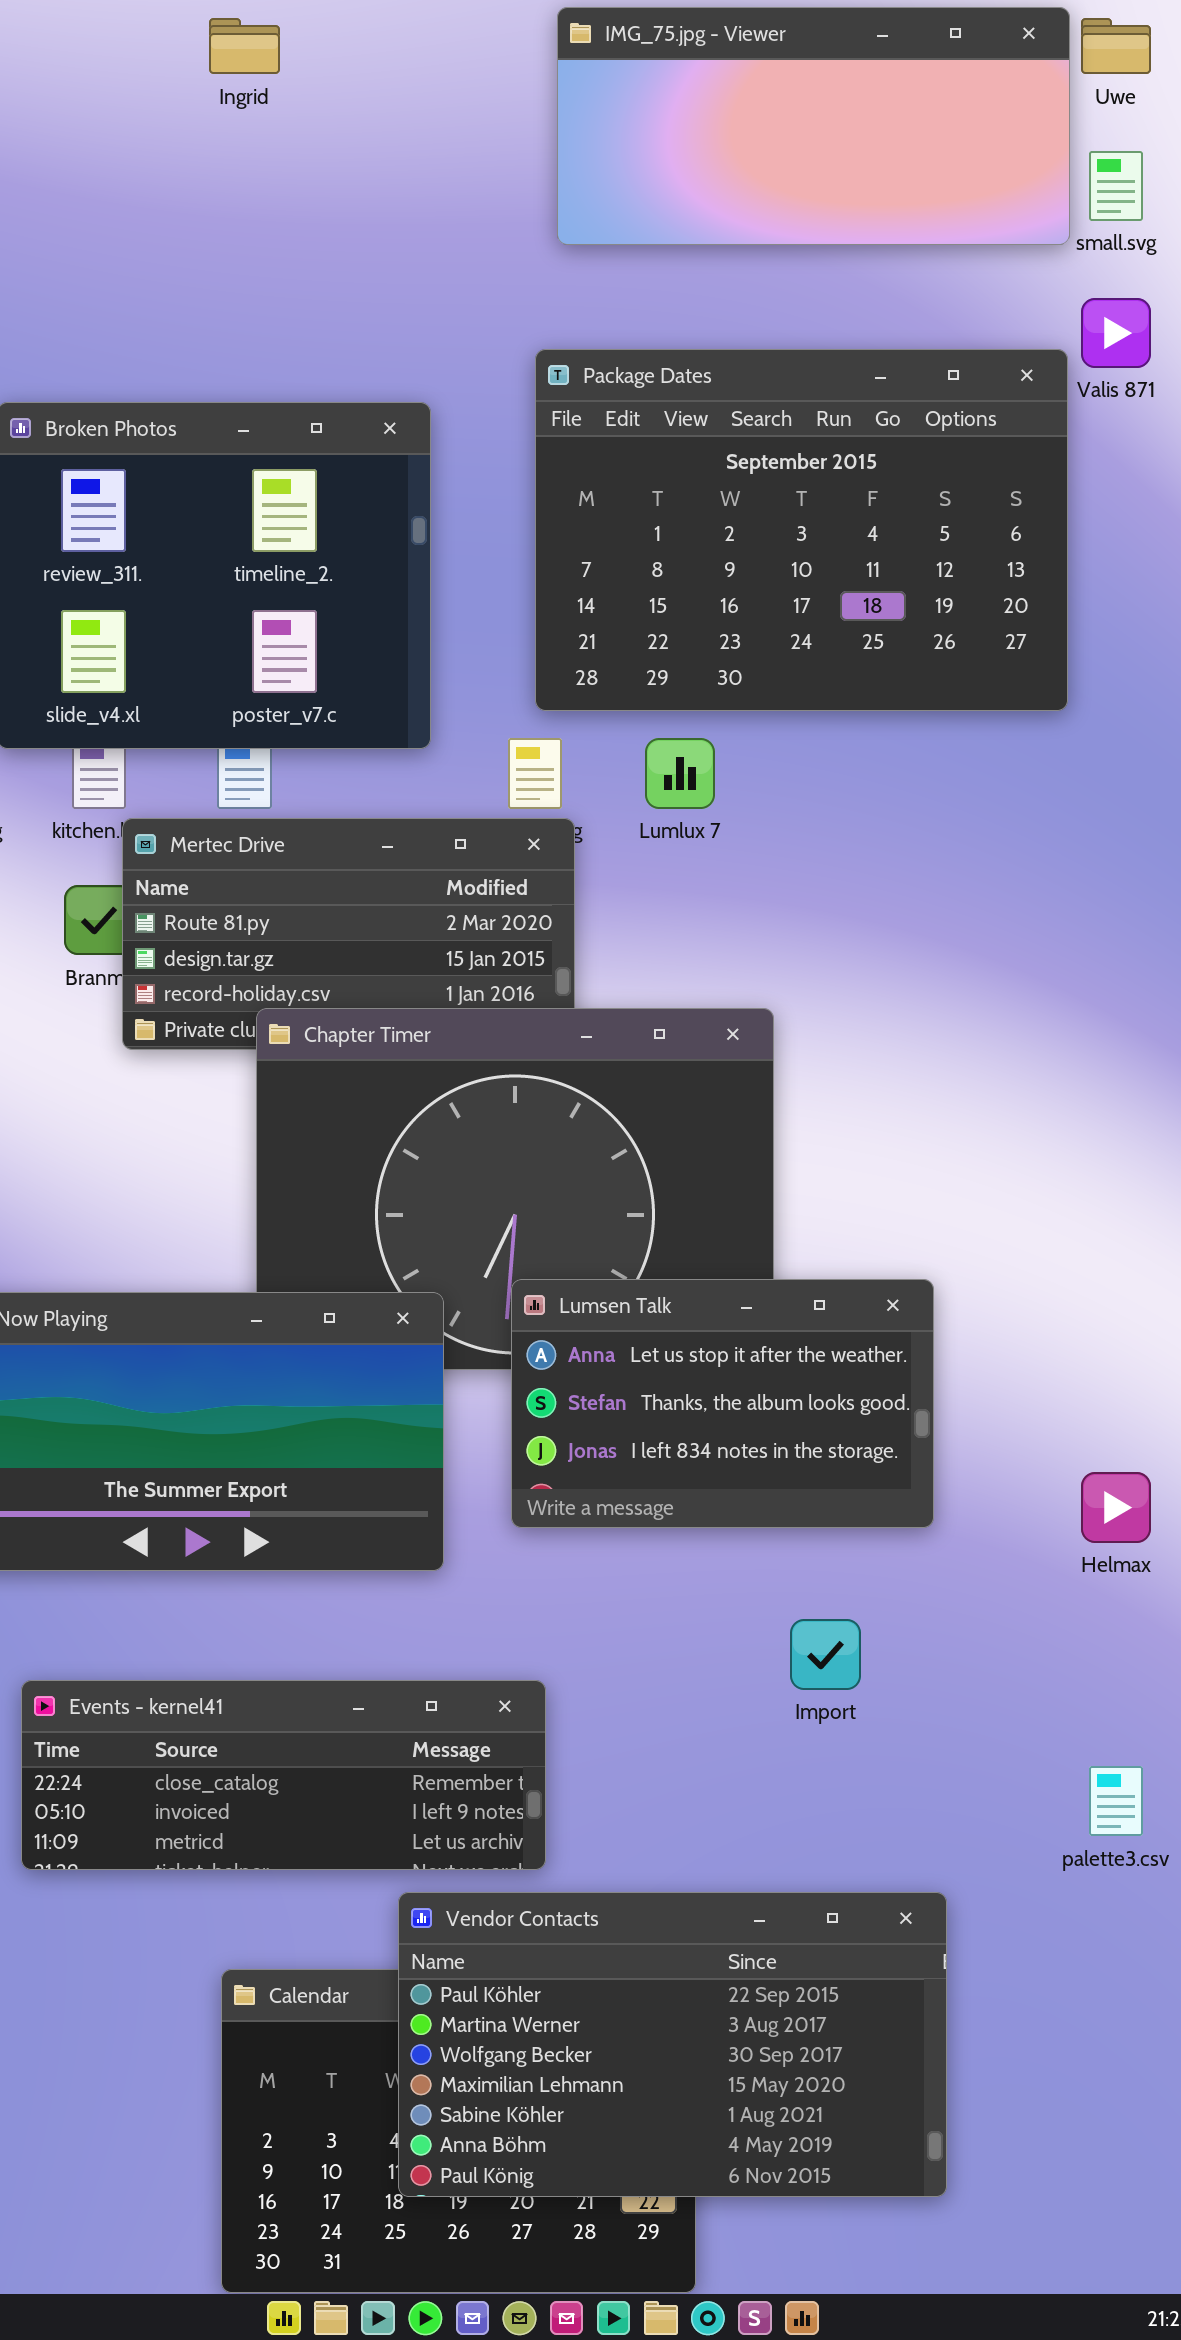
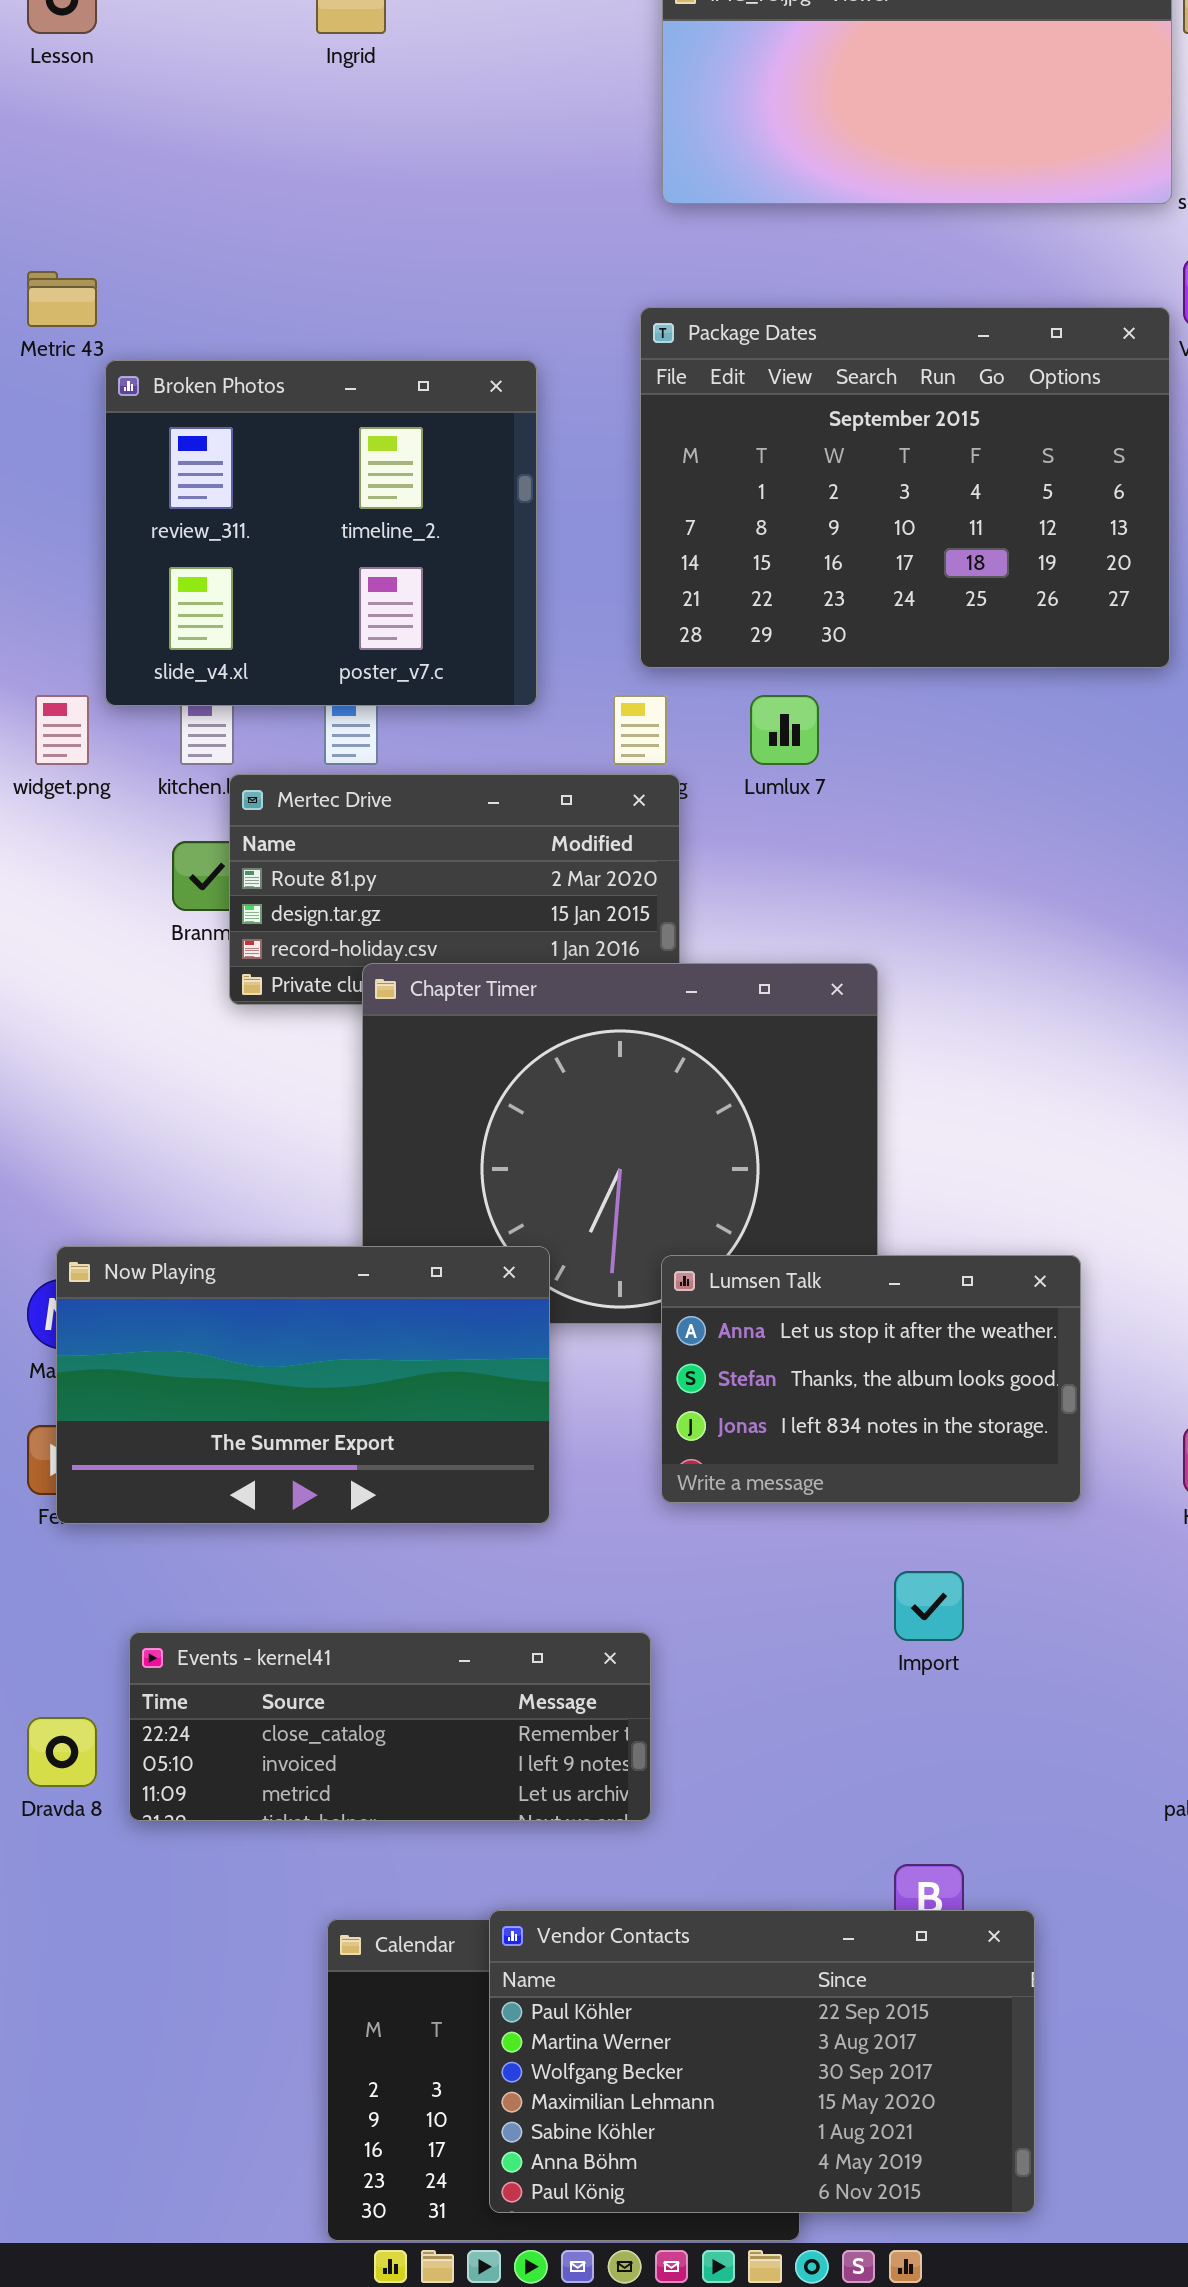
Lumsen Talk: [511,1279,934,1528] -> [661,1255,1081,1503], moved
Vendor Contacts: [398,1892,947,2197] -> [489,1910,1035,2213], moved

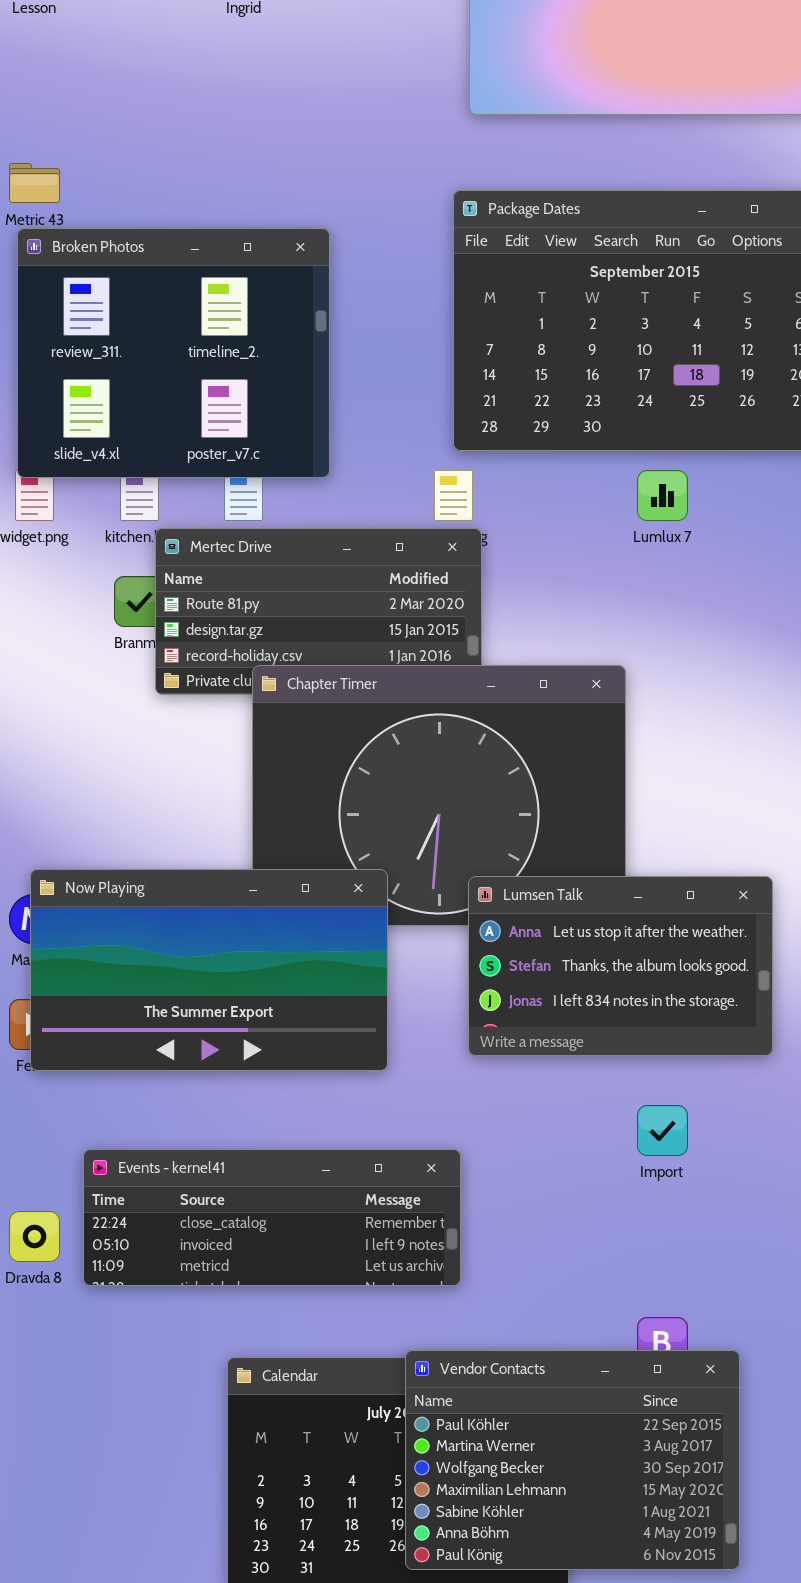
Broken Photos: [105,360,537,706] -> [17,228,330,478], moved
Lumlux 7: [750,695,819,765] -> [637,470,688,521], moved
Vendor Contacts: [489,1910,1035,2213] -> [405,1350,740,1570], resized

